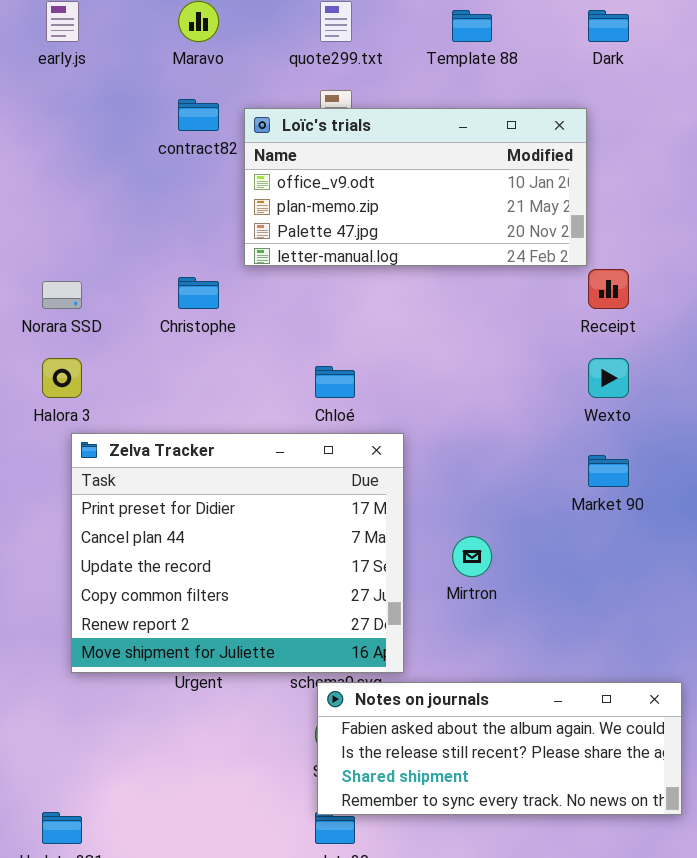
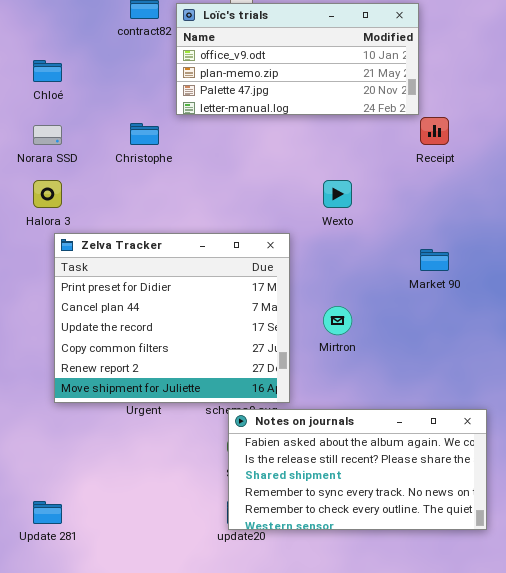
Wexto: [588,358,629,398] -> [323,180,352,208], moved
Chloé: [315,366,355,398] -> [33,60,62,82], moved
Notes on journals: [317,682,682,815] -> [228,409,487,530], resized

